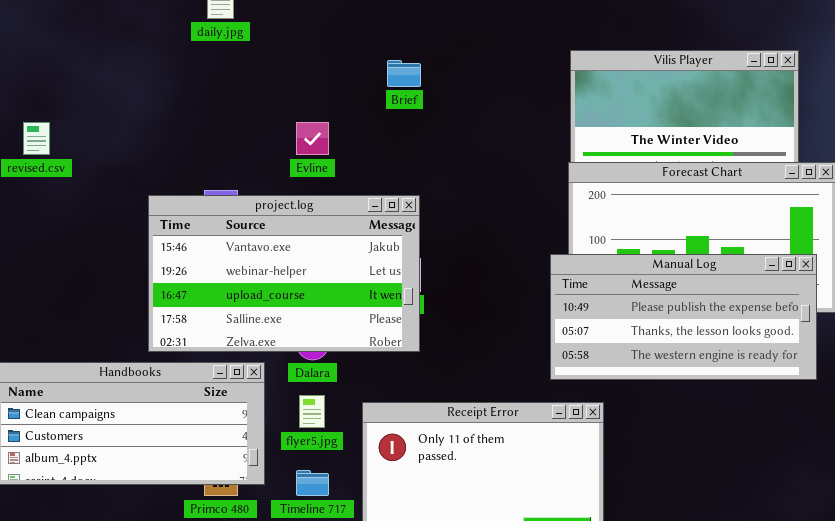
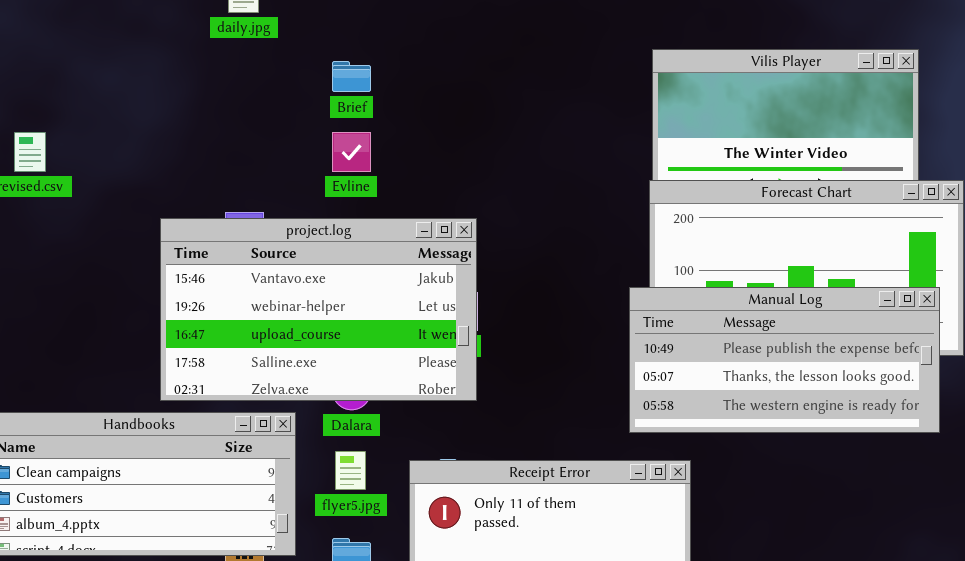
Brief: [387,60,421,87] -> [332,61,371,92], moved

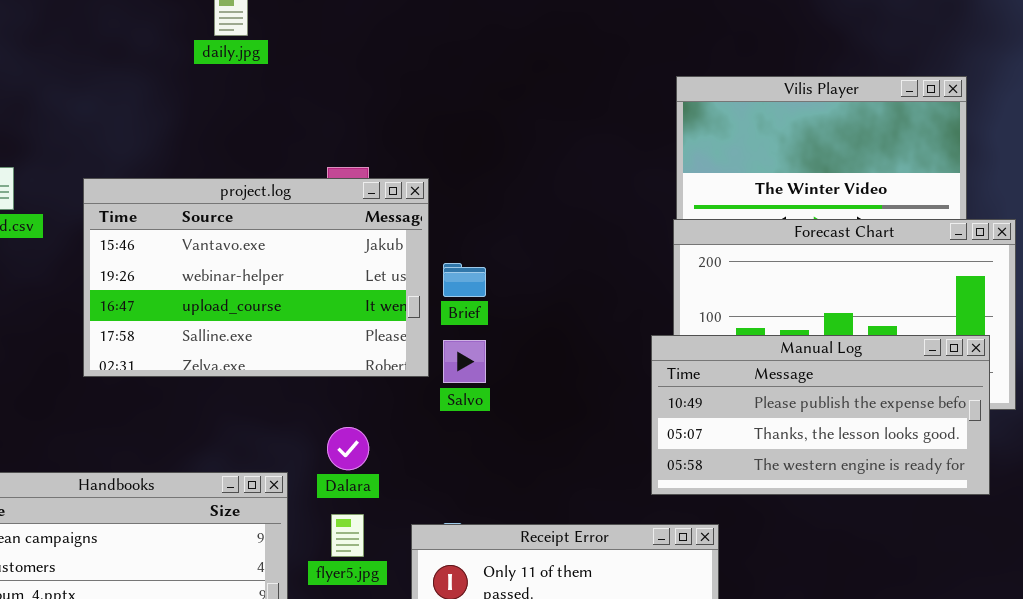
Brief: [332,61,371,92] -> [443,263,486,297], moved
project.log: [160,218,477,401] -> [83,178,429,377], moved

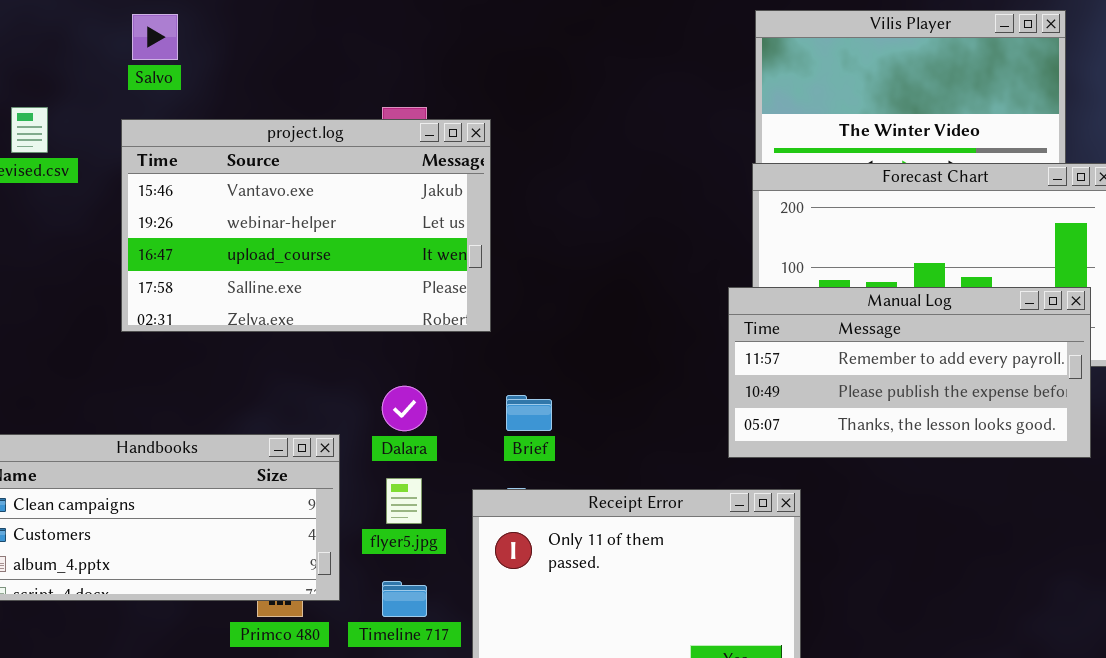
Brief: [443,263,486,297] -> [506,395,552,431], moved
Manual Log: [651,335,990,495] -> [728,287,1091,458], scrolled up 1 row
Salvo: [443,340,486,383] -> [132,14,178,60], moved

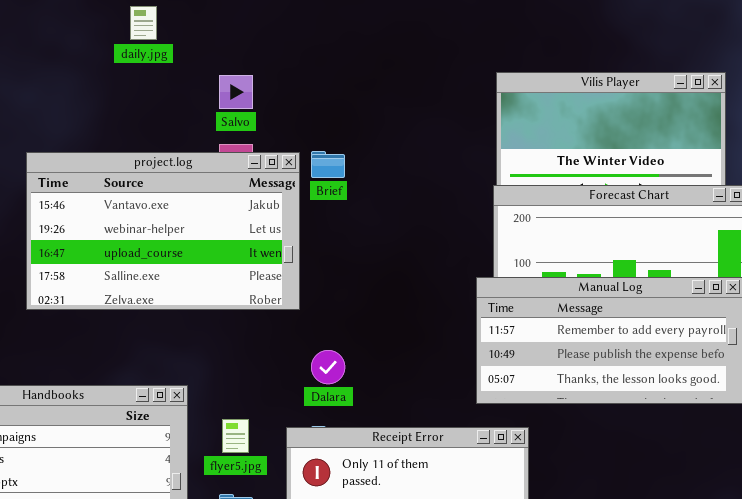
Salvo: [132,14,178,60] -> [219,75,253,109], moved
Dalara: [382,386,427,431] -> [311,350,345,384], moved
Brief: [506,395,552,431] -> [311,151,345,178], moved

